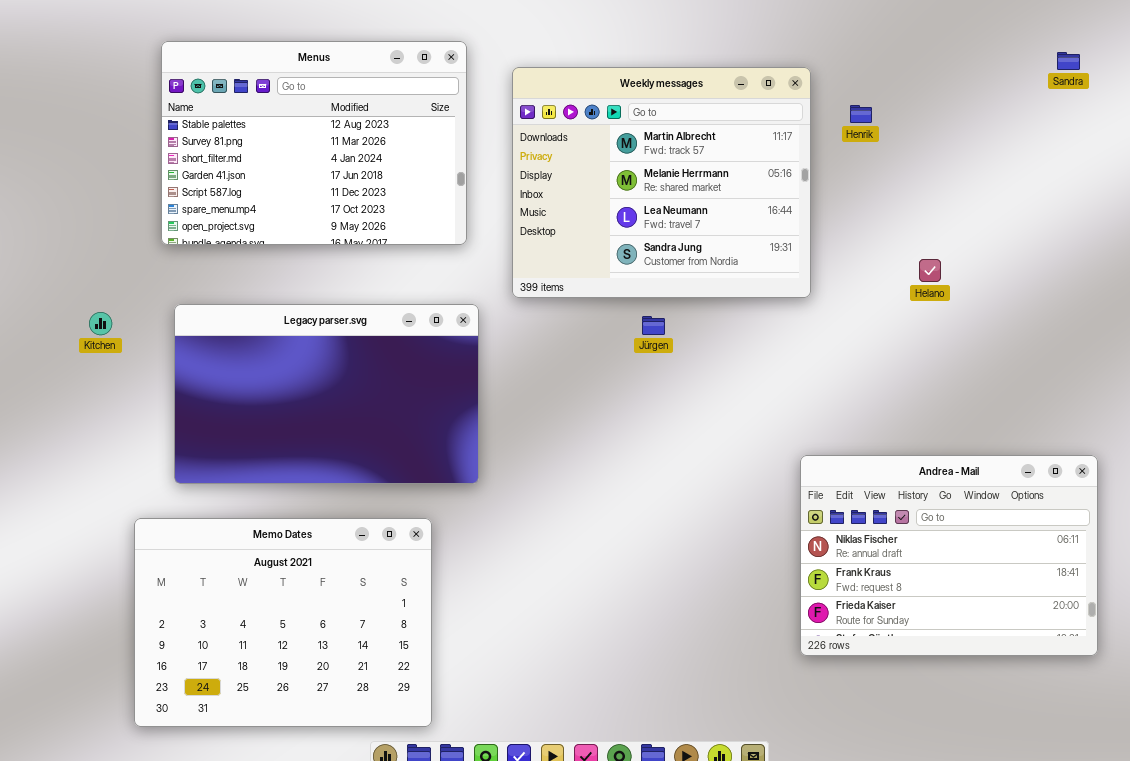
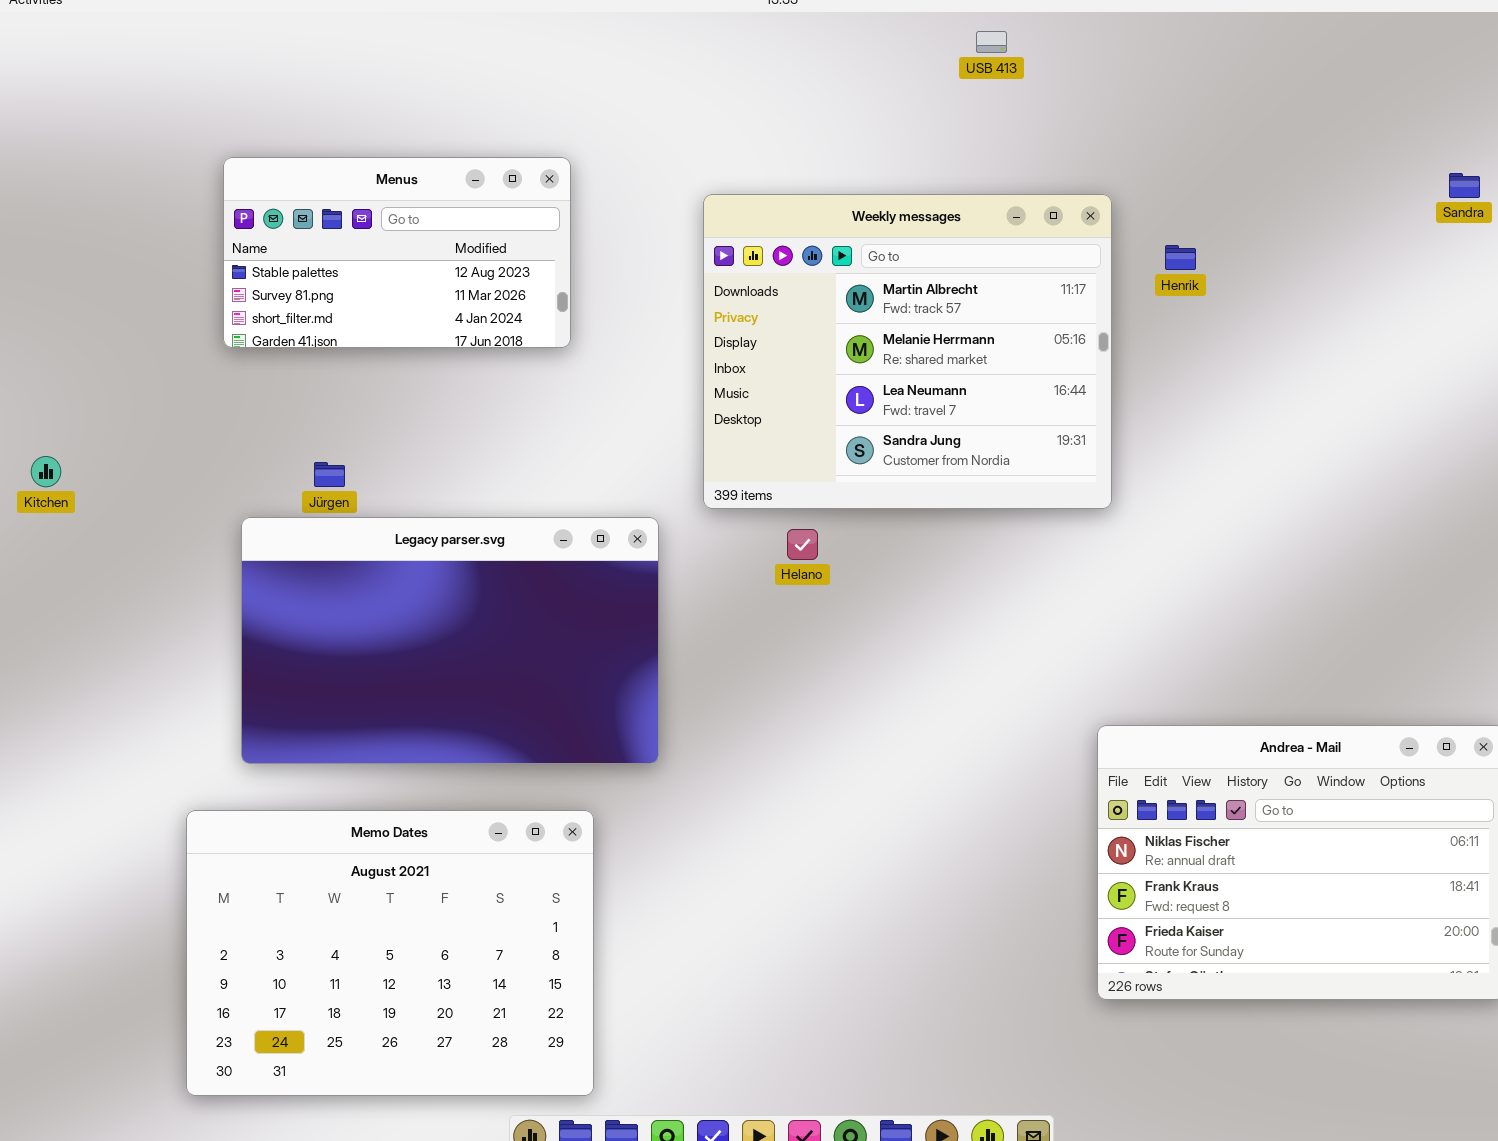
Menus: [161,41,467,245] -> [223,157,571,348], resized
Helano: [919,259,941,282] -> [787,529,818,560], moved
Kitchen: [89,312,112,335] -> [31,456,61,487], moved
Jürgen: [642,316,665,335] -> [314,462,345,487], moved

